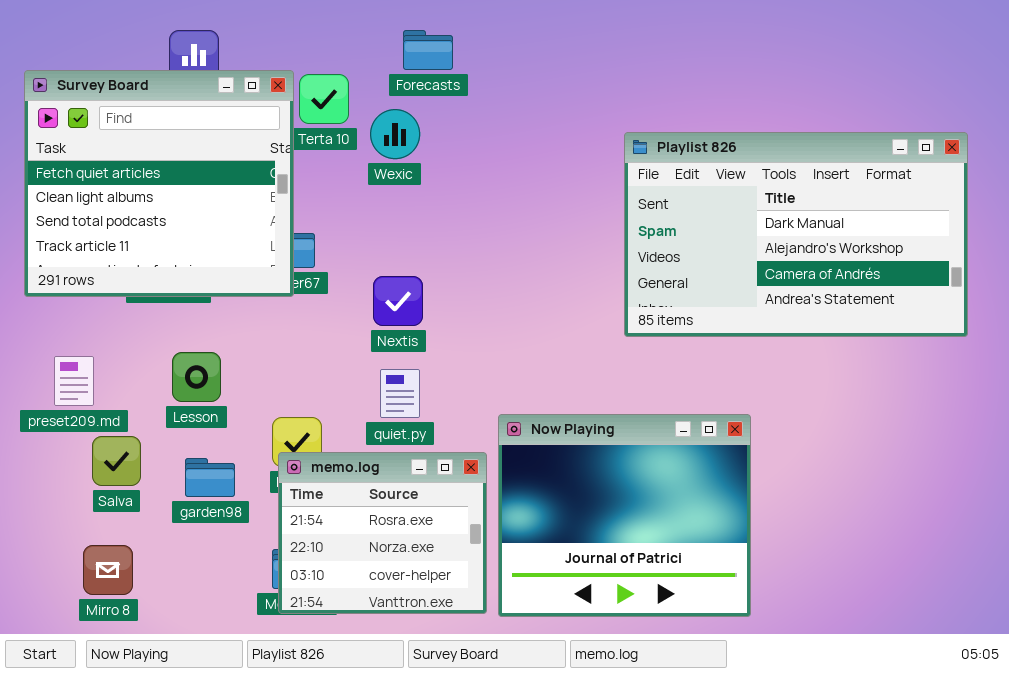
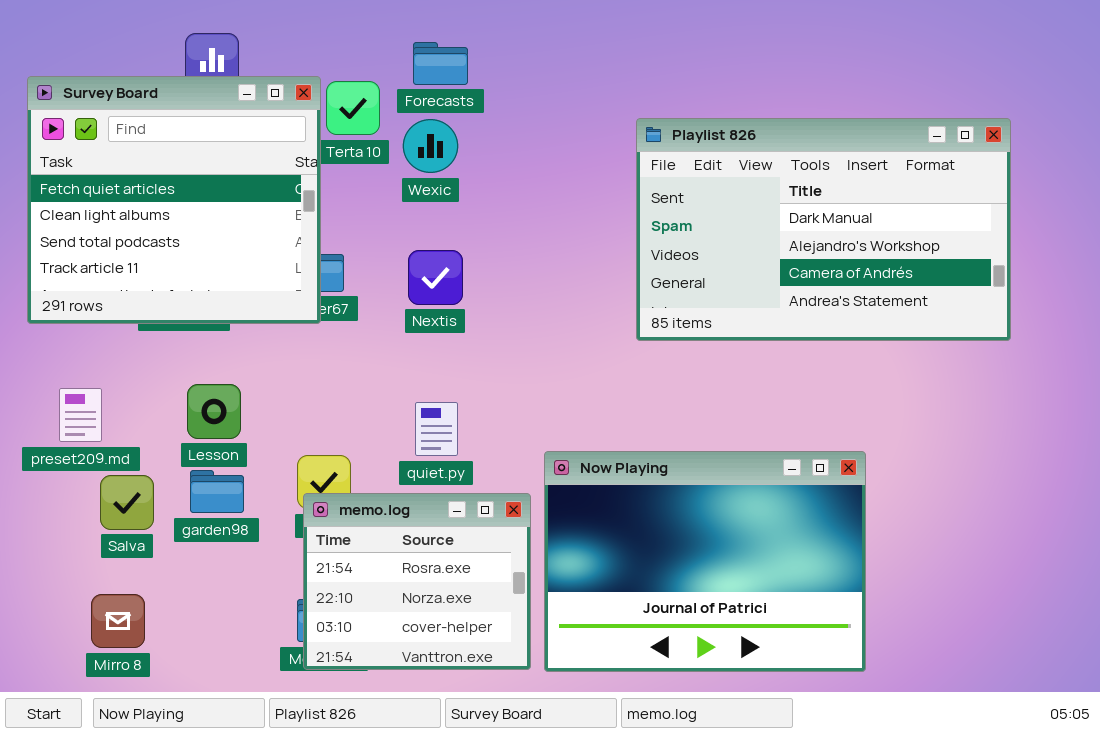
Forecasts: [403,30,453,70] -> [413,42,468,85], moved
Playlist 826: [624,132,968,337] -> [636,118,1011,341], moved
Nextis: [373,276,423,326] -> [408,250,463,305], moved
Now Playing: [498,414,751,617] -> [544,451,866,672], resized
garden98: [185,458,235,497] -> [190,470,244,513], moved

